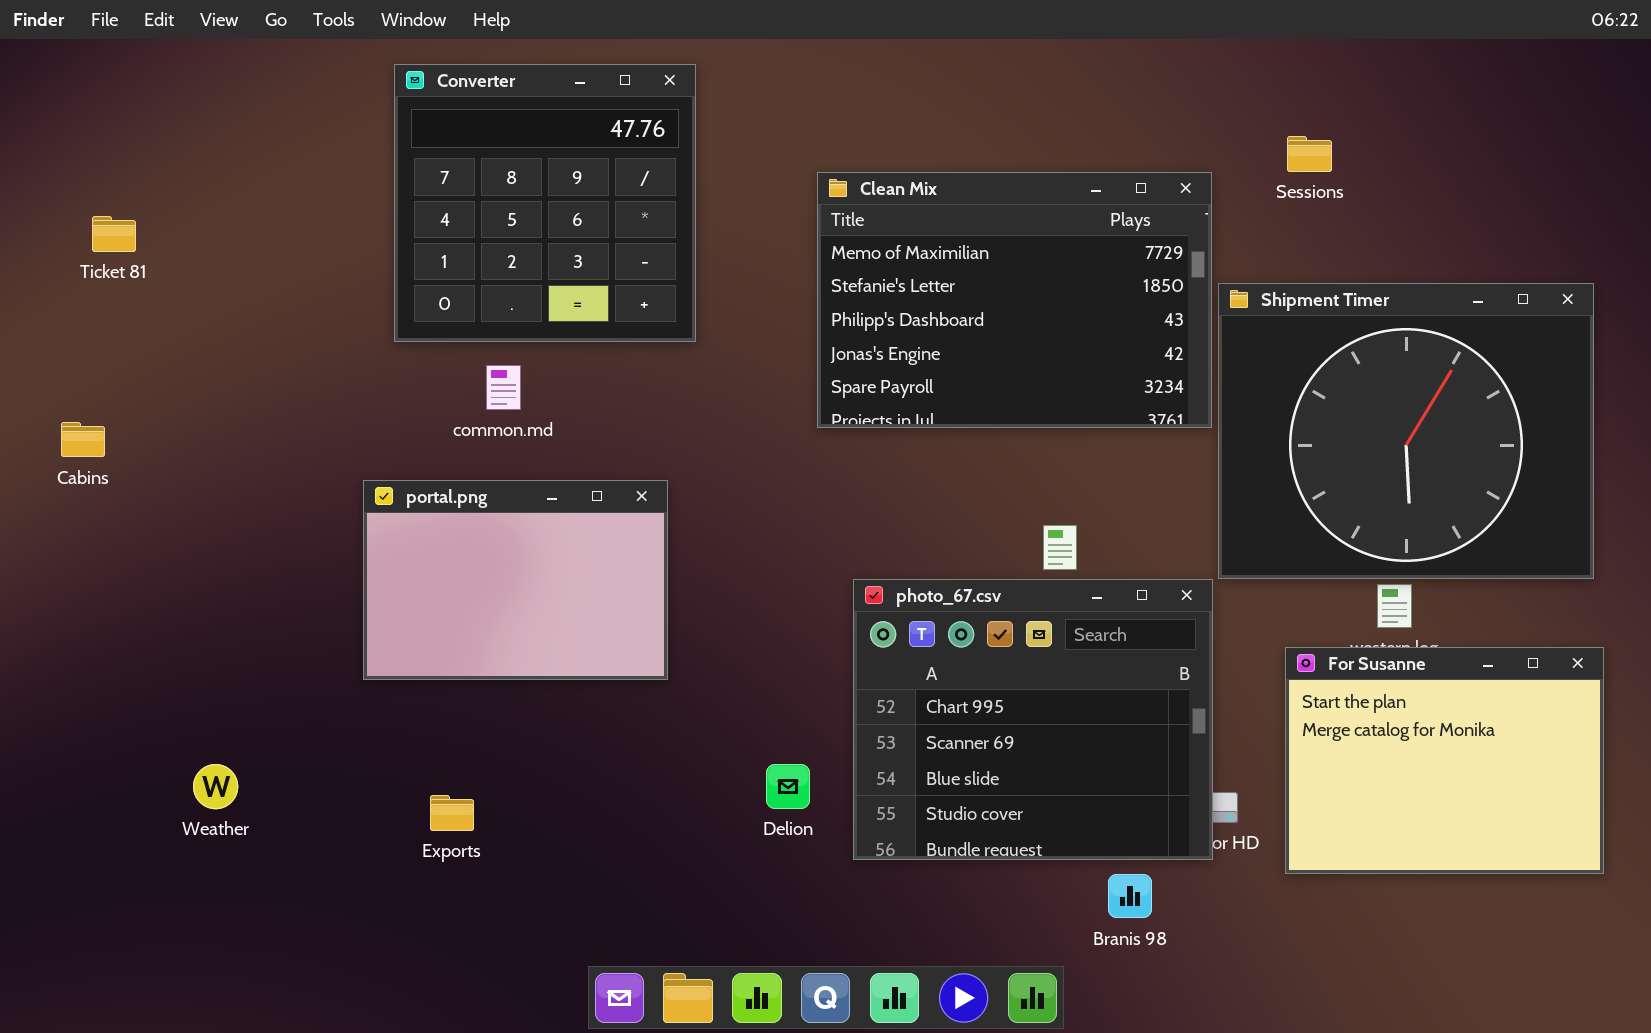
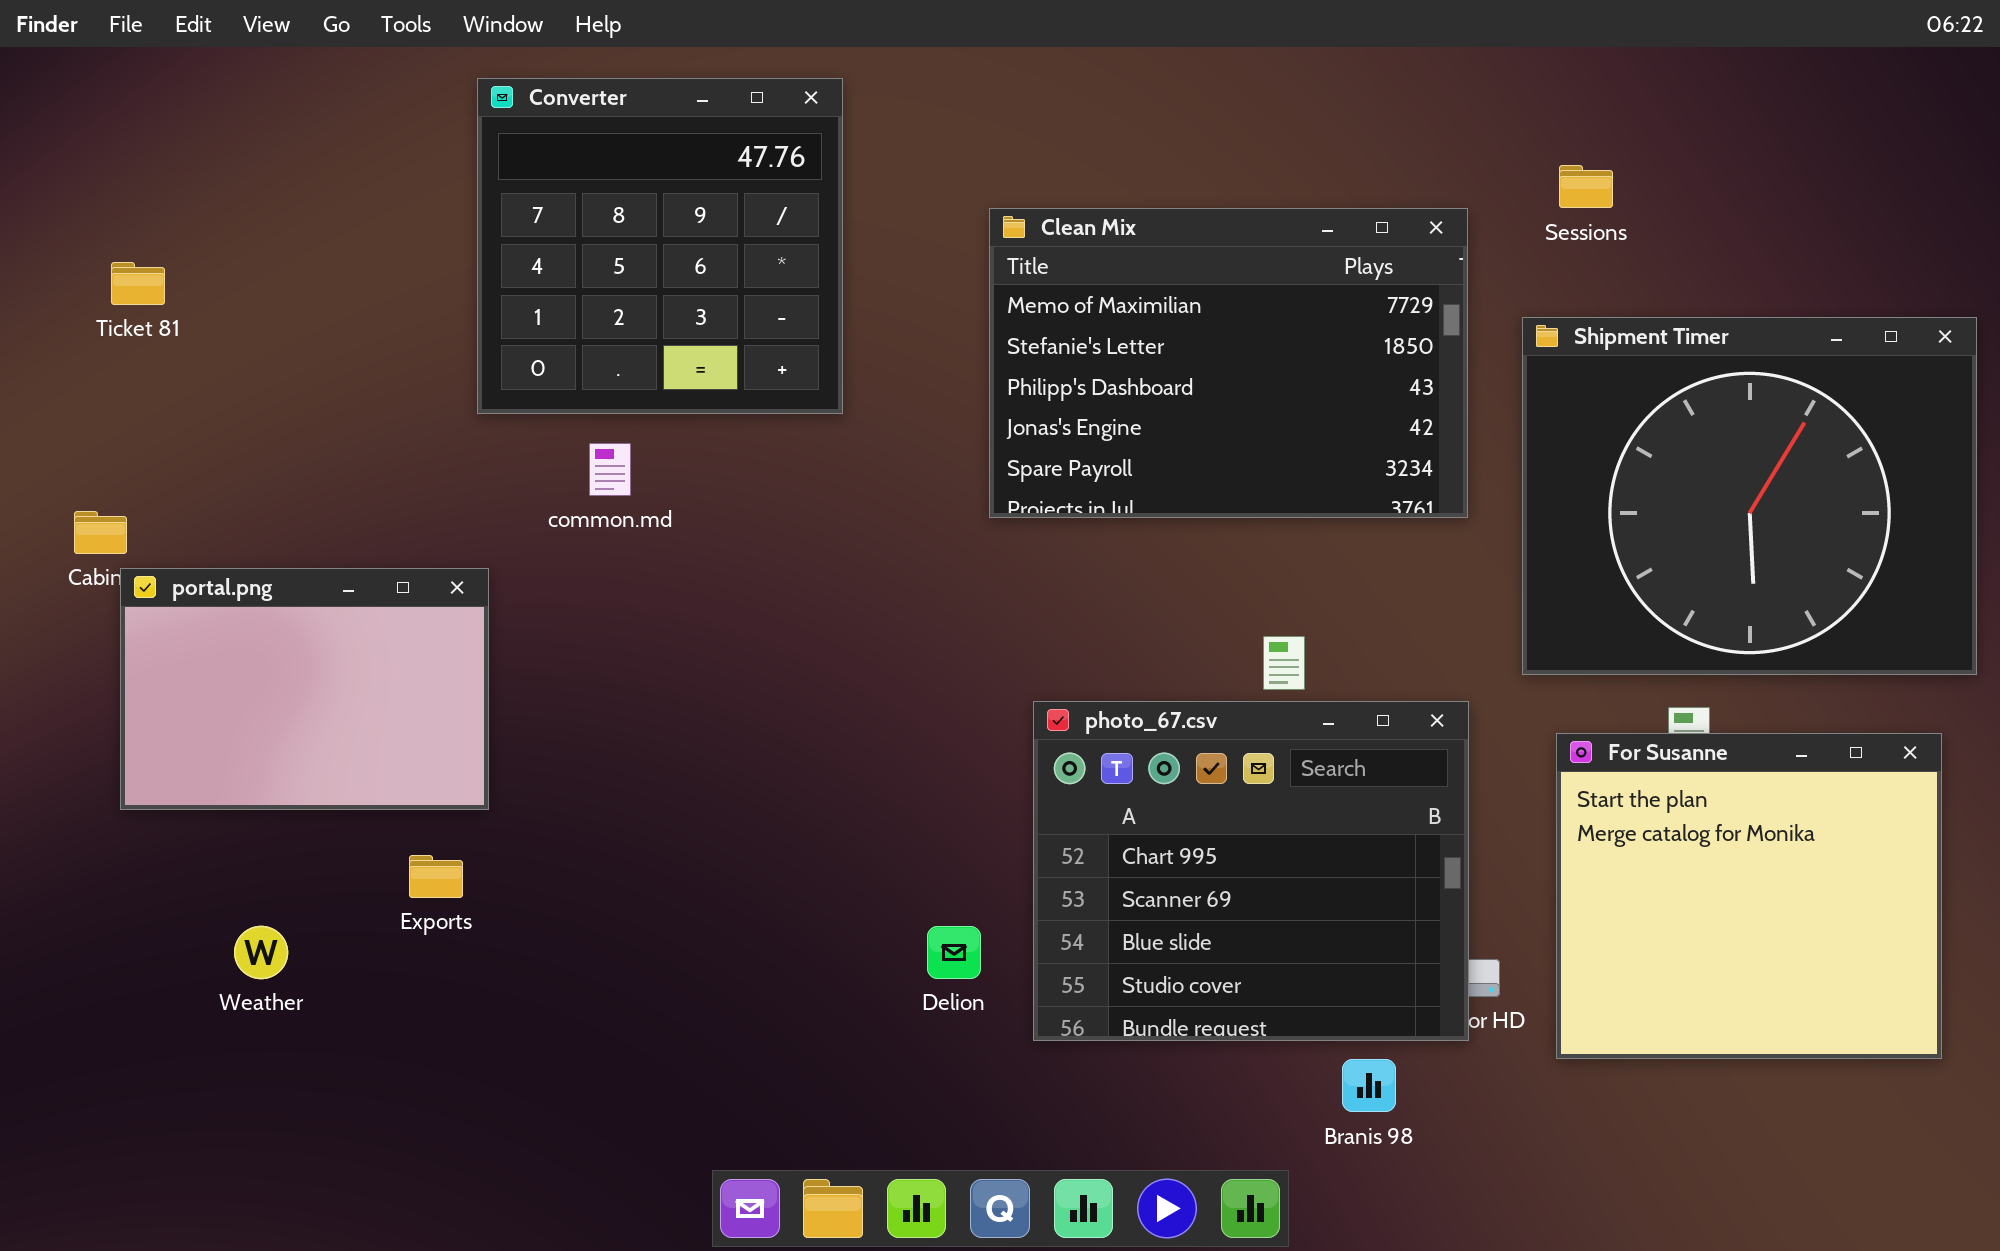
Shipment Timer: [1218,283,1594,579] -> [1522,317,1977,675], moved
portal.png: [363,480,668,680] -> [120,568,489,810], moved
For Susanne: [1285,647,1604,874] -> [1556,733,1942,1059], resized
Exports: [430,795,474,831] -> [409,855,463,898], moved

